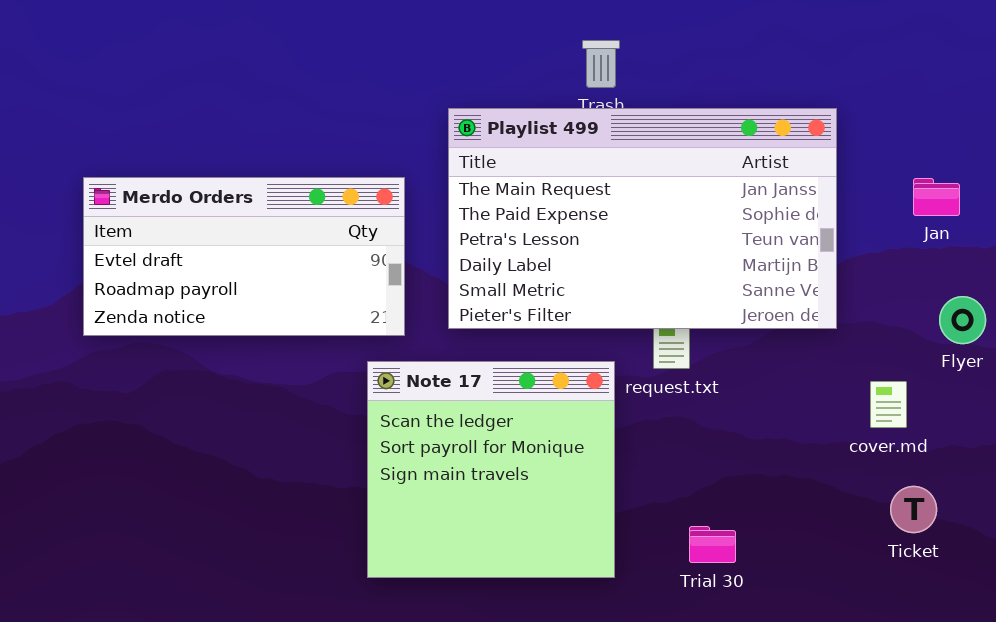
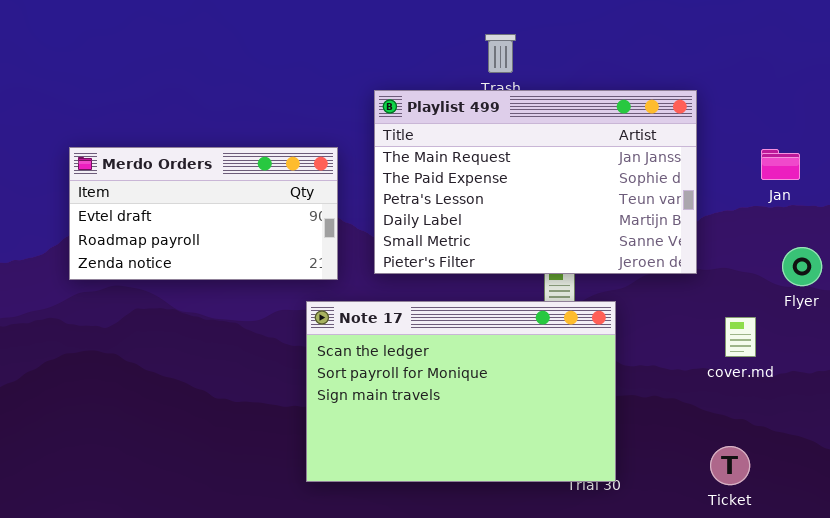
Note 17: [367,361,615,578] -> [306,301,616,482], resized
Ticket: [890,486,937,533] -> [710,446,750,485], moved

